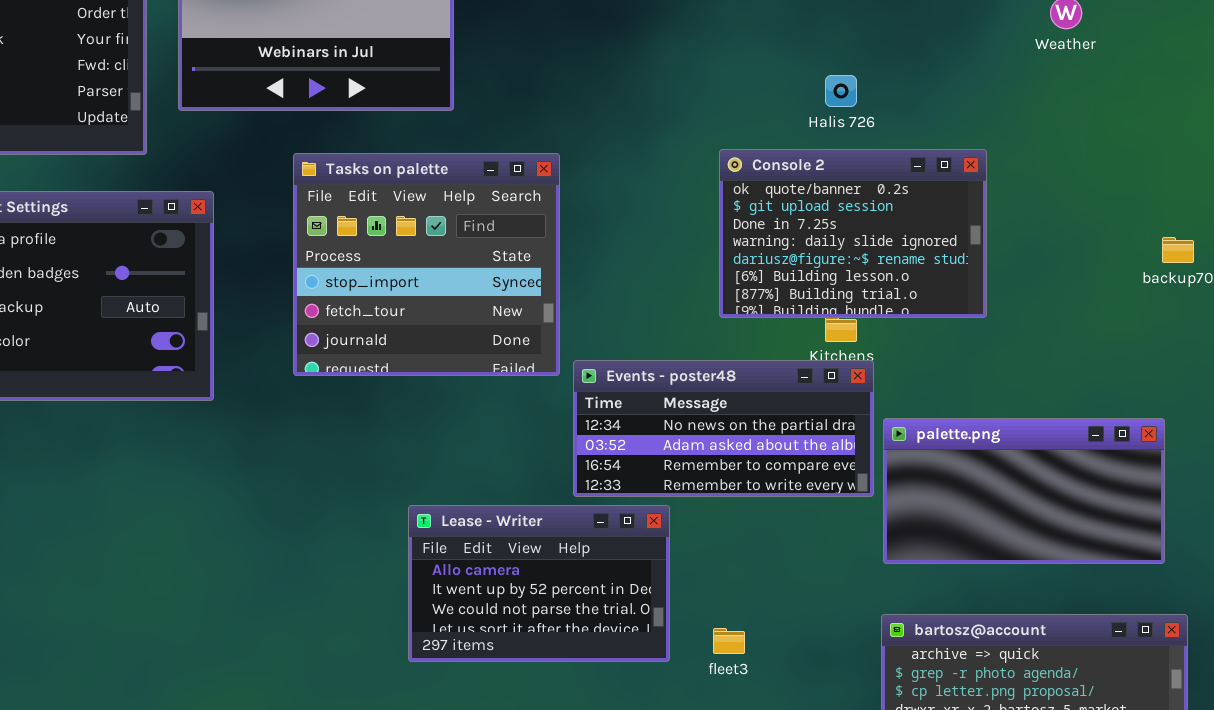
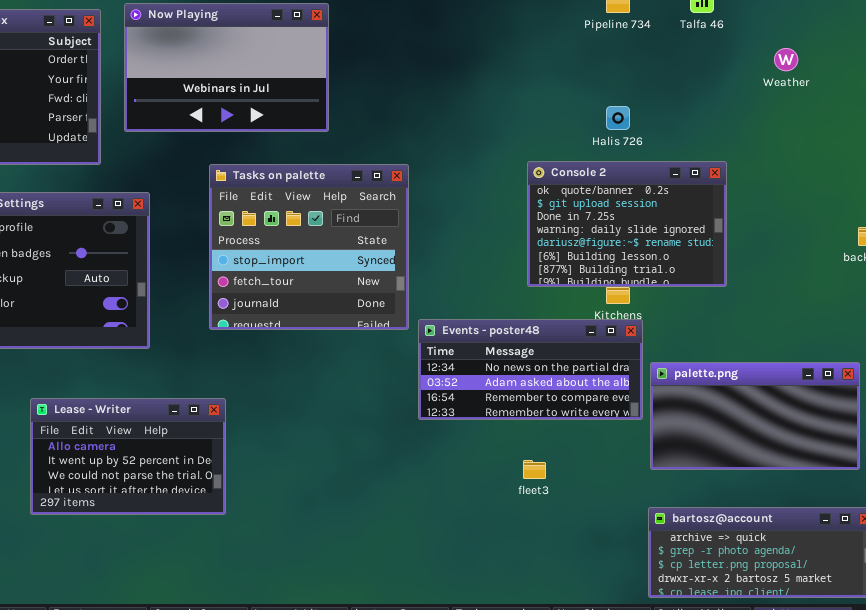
Lease - Writer: [408,505,670,662] -> [30,398,226,515], moved
fleet3: [713,628,745,654] -> [523,460,546,479], moved

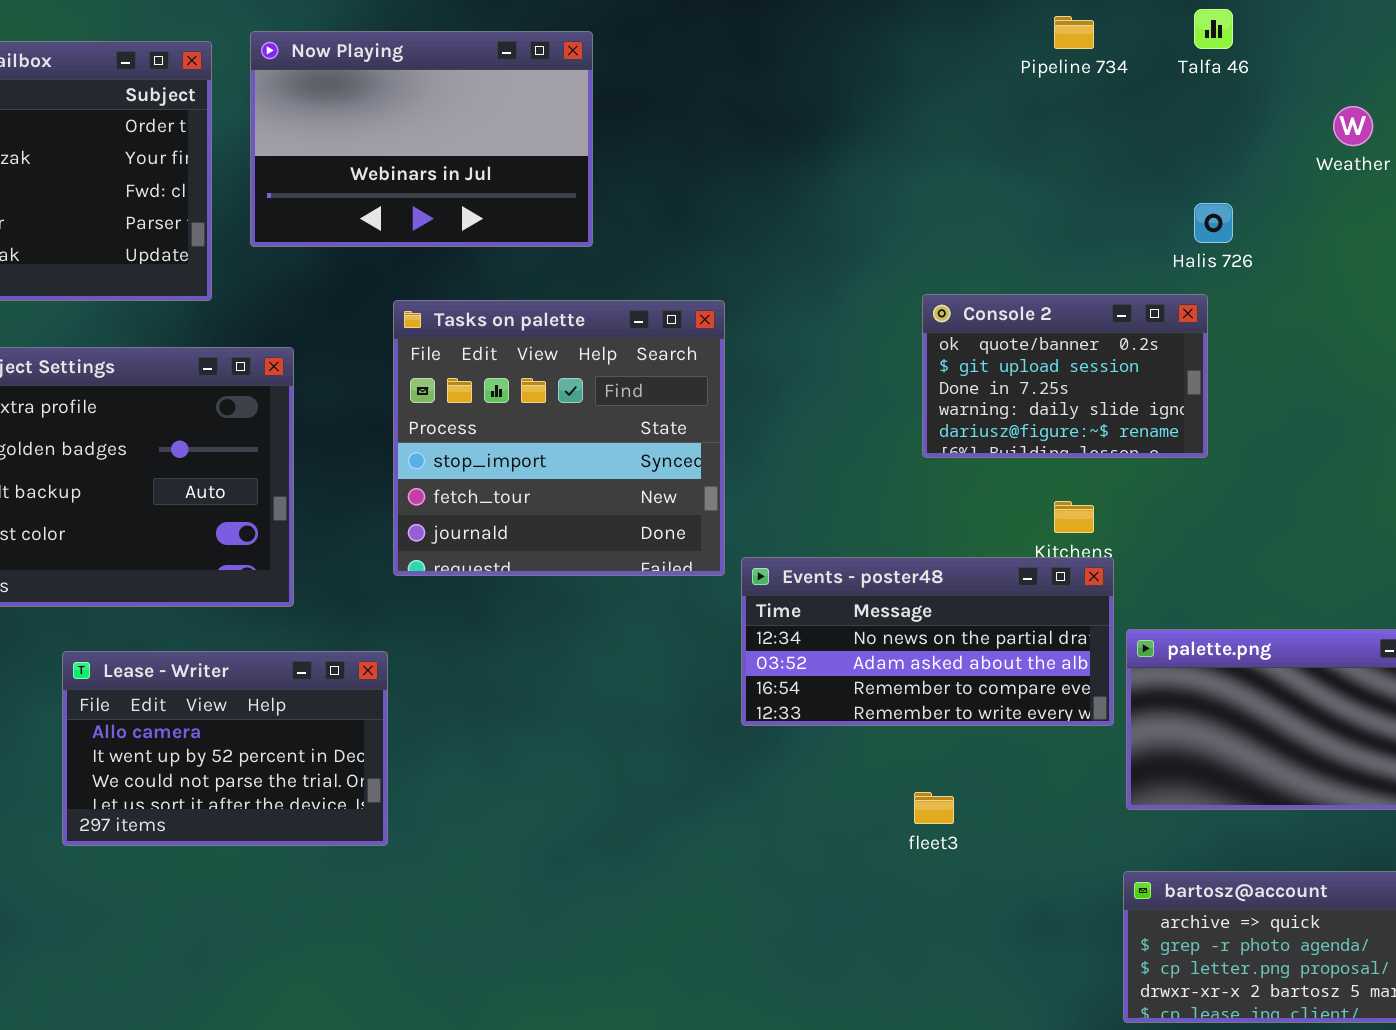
Halis 726: [606,106,630,130] -> [1194,203,1233,243], moved
Console 2: [527,161,727,287] -> [922,294,1208,458], resized
Lease - Writer: [30,398,226,515] -> [62,651,388,846], moved

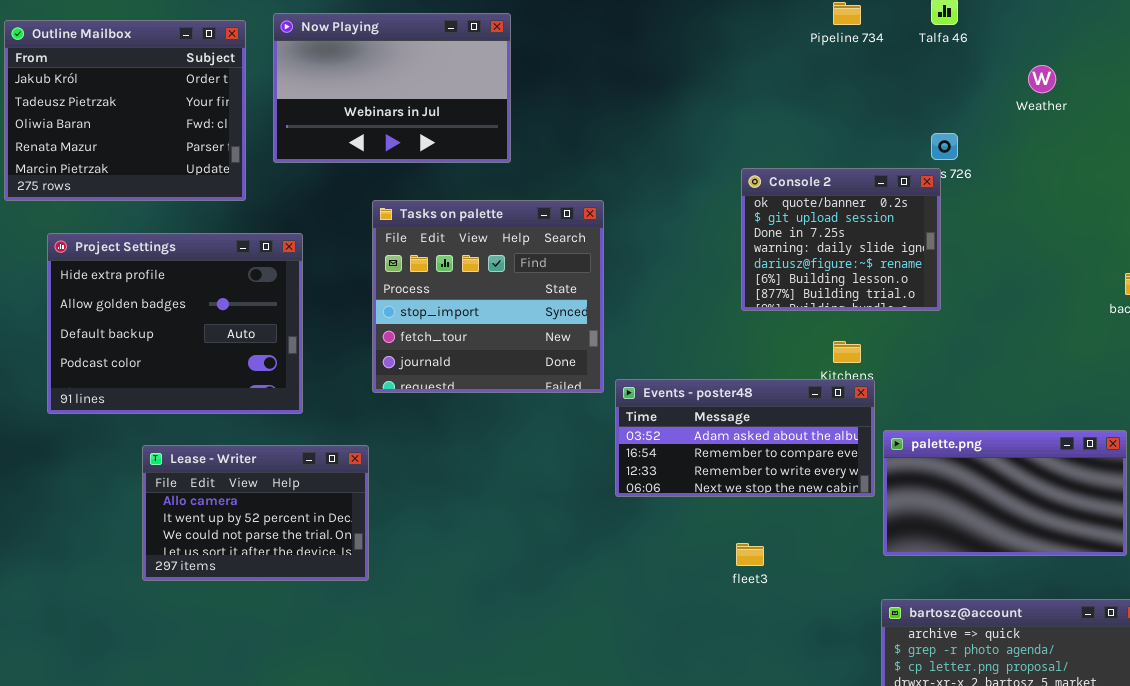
Console 2: [922,294,1208,458] -> [741,168,941,311], resized
Events - poster48: [741,557,1114,726] -> [615,379,875,497], scrolled down 1 row

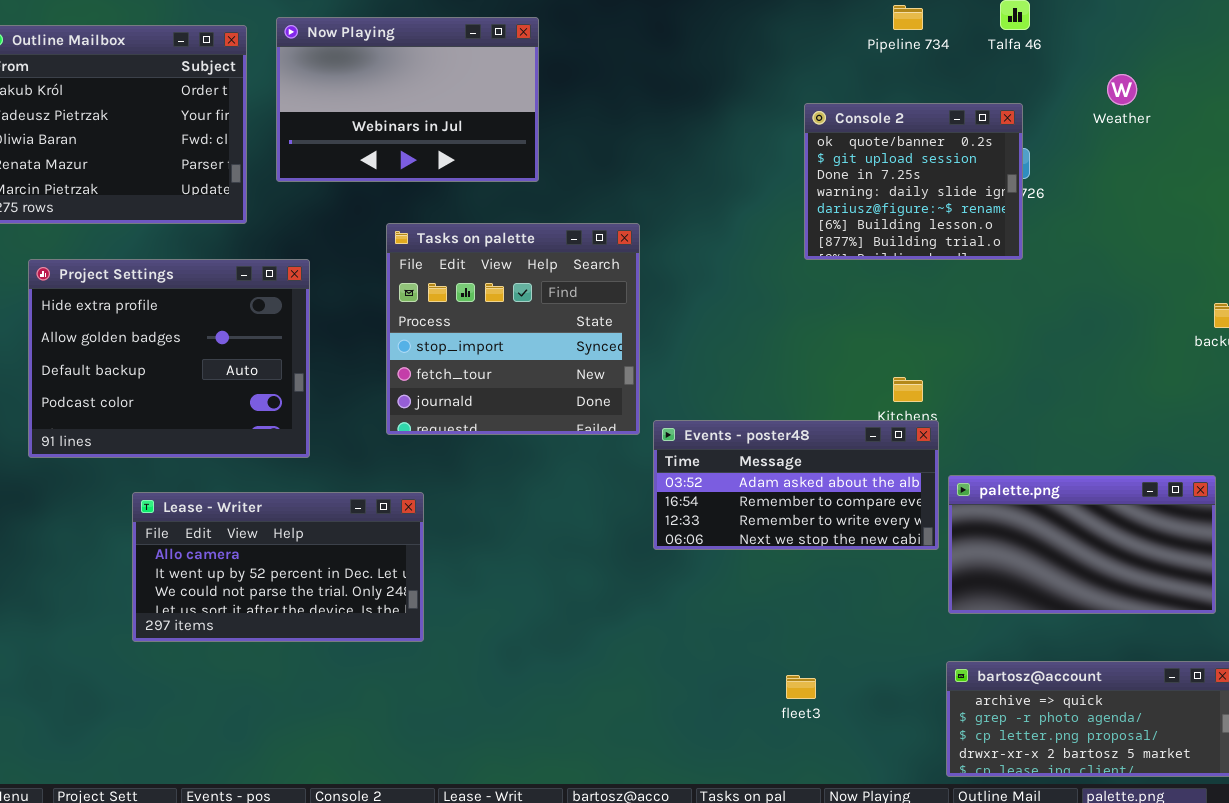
Console 2: [741,168,941,311] -> [804,103,1023,260], moved
Lease - Writer: [142,445,369,581] -> [132,492,424,642], resized
fleet3: [736,543,764,566] -> [786,675,816,699], moved

